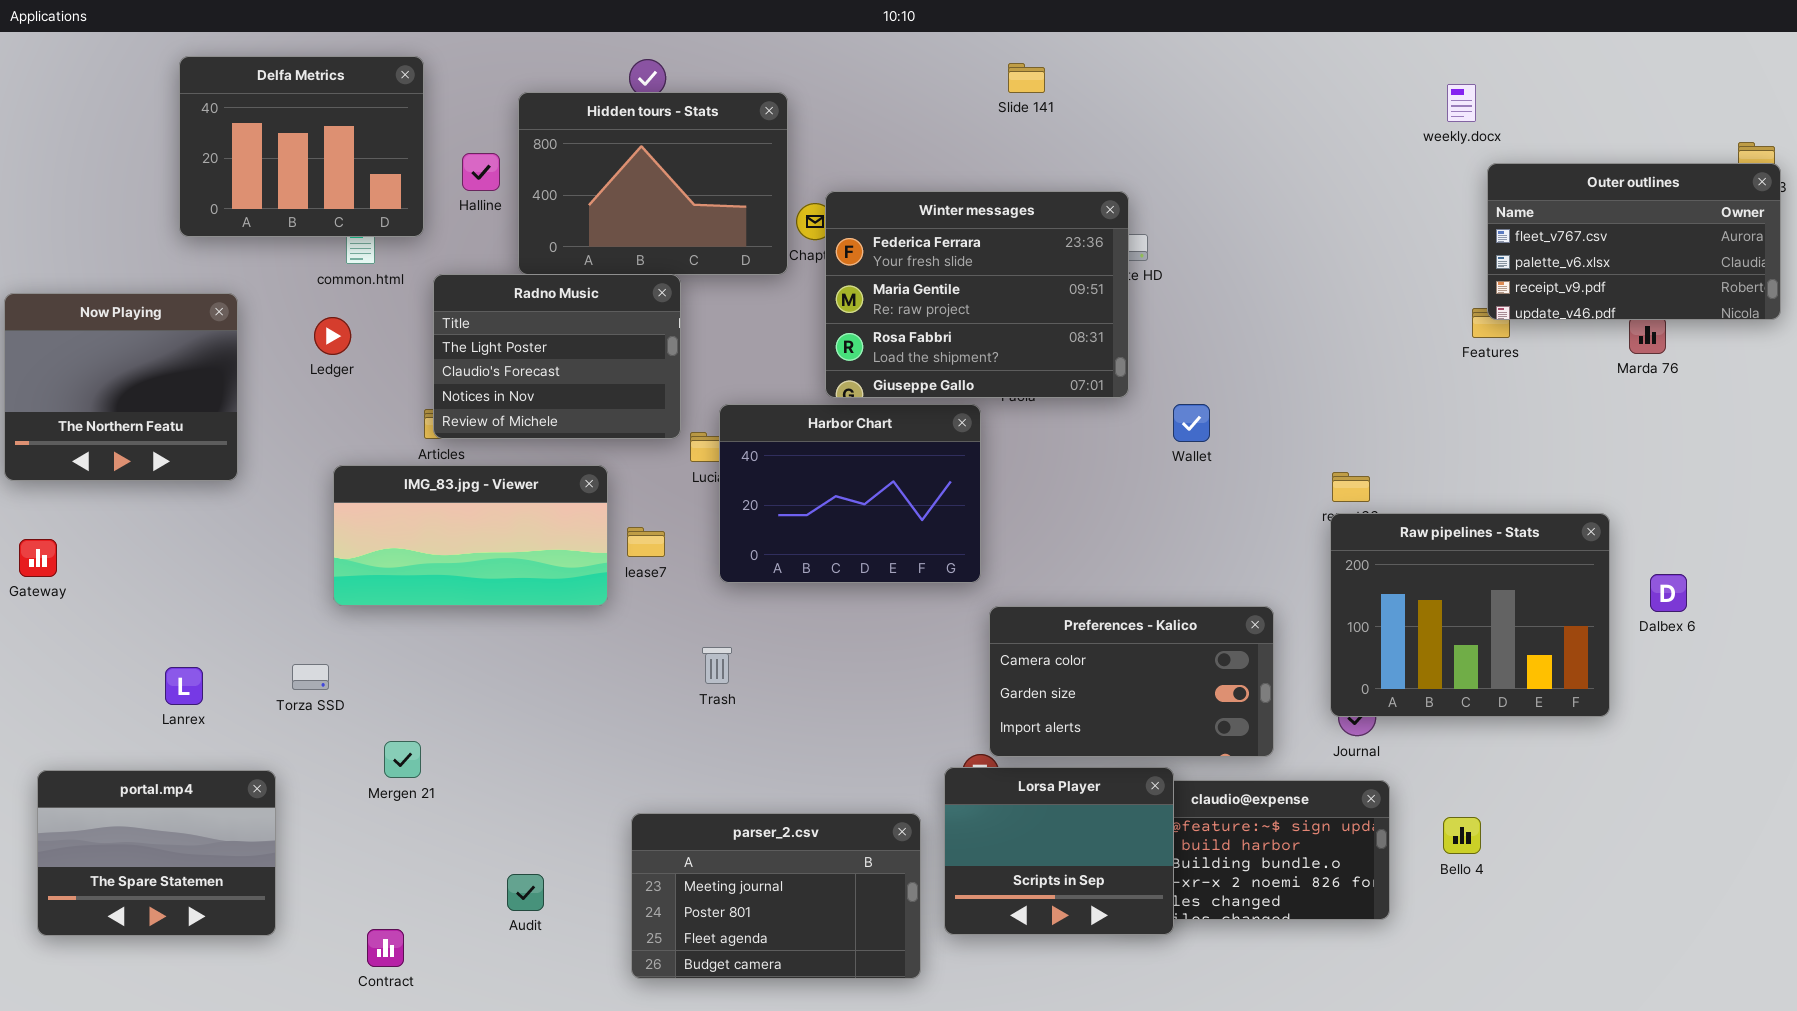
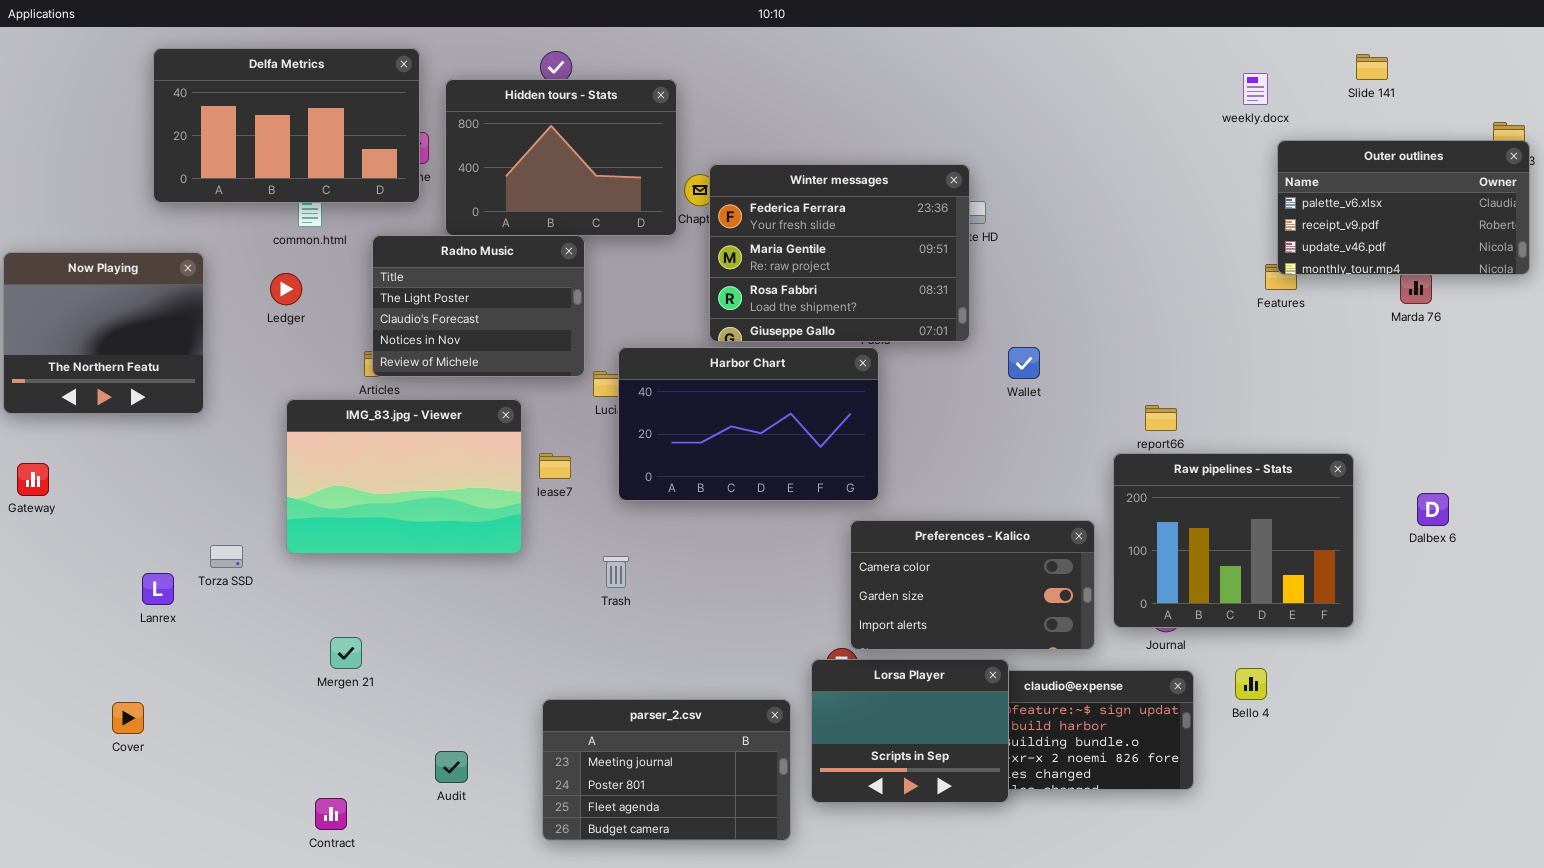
Delfa Metrics: [179,56,424,237] -> [153,48,420,203], resized
Slide 141: [1008,63,1045,93] -> [1356,54,1388,80], moved
Outer outlines: [1487,163,1781,320] -> [1277,140,1530,275], scrolled down 1 row
Harbor Chart: [719,404,981,583] -> [618,347,879,501], resized
IMG_83.jpg - Viewer: [333,465,608,606] -> [286,399,522,554], resized
Raw pipelines - Stats: [1330,513,1610,717] -> [1113,453,1354,628], moved
Torza SSD: [292,664,329,690] -> [210,545,243,568], moved
portal.mp4: [37,770,276,936] -> none, closed
Bello 4: [1443,817,1481,854] -> [1235,668,1267,700], moved

